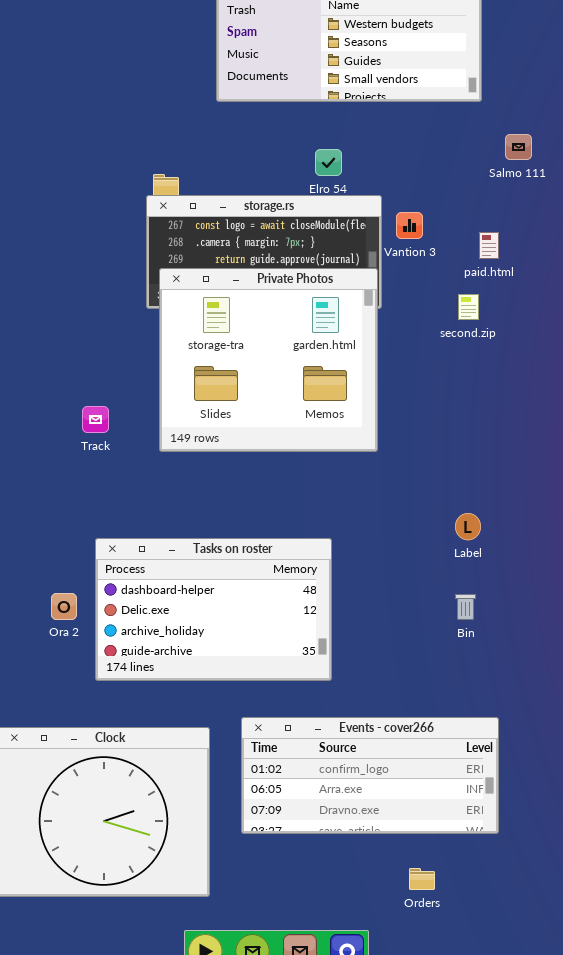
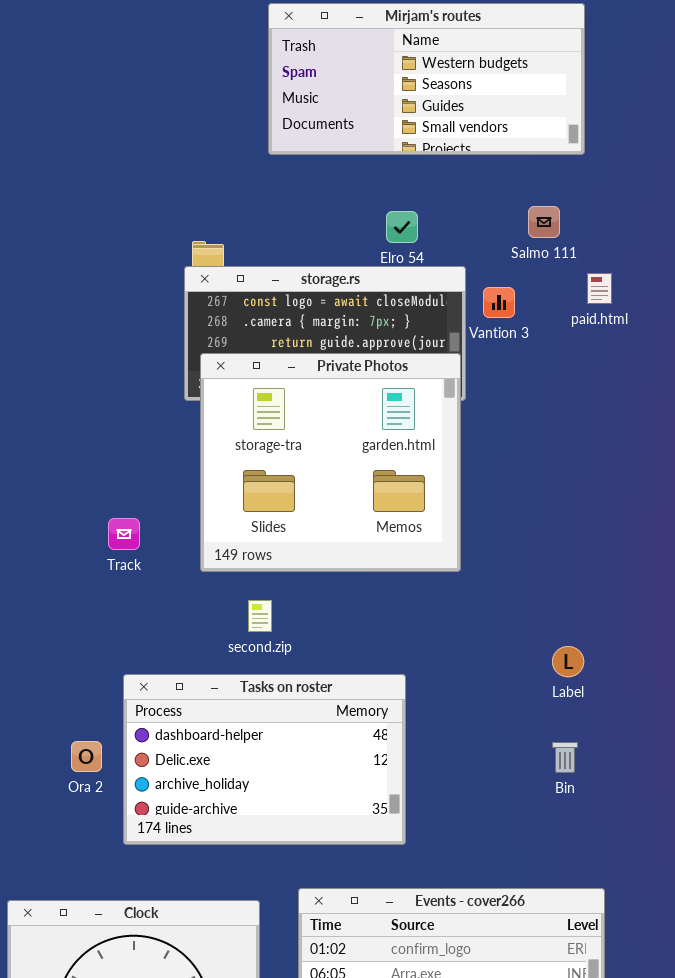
Salmo 111: [505,134,532,160] -> [528,206,560,238], moved
paid.html: [479,232,499,259] -> [587,273,612,304], moved
second.zip: [458,294,479,320] -> [248,600,272,632], moved

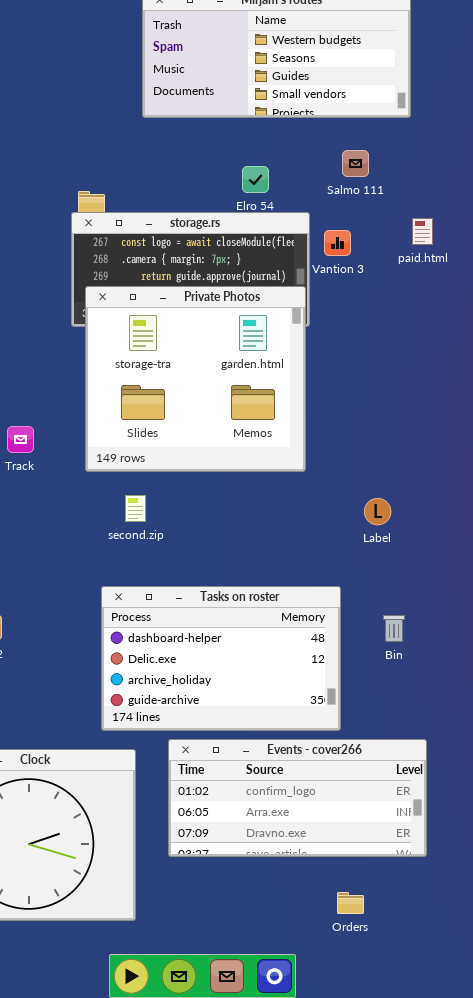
Salmo 111: [528,206,560,238] -> [342,150,369,177], moved
Label: [552,646,584,677] -> [364,498,391,525], moved
Tasks on roster: [123,674,406,845] -> [101,586,341,731], moved

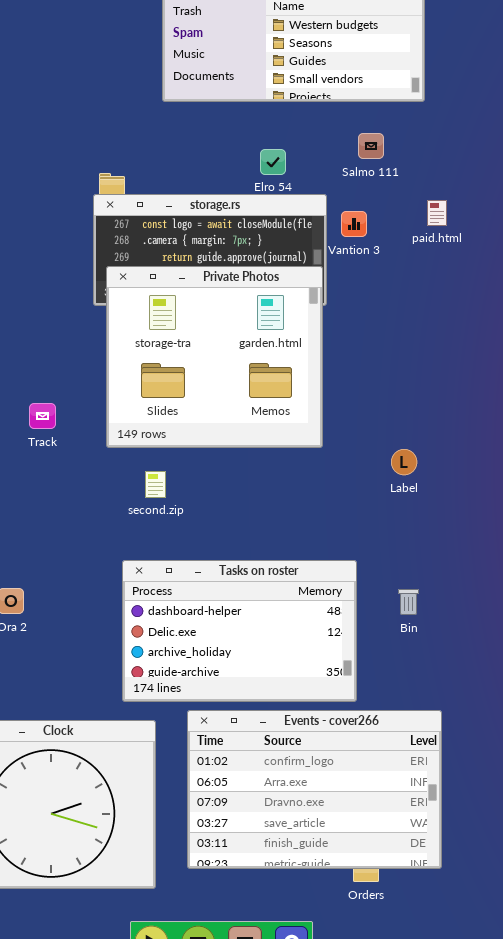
Label: [364,498,391,525] -> [391,449,417,475], moved
Events - cover266: [168,739,427,857] -> [187,710,442,869], resized

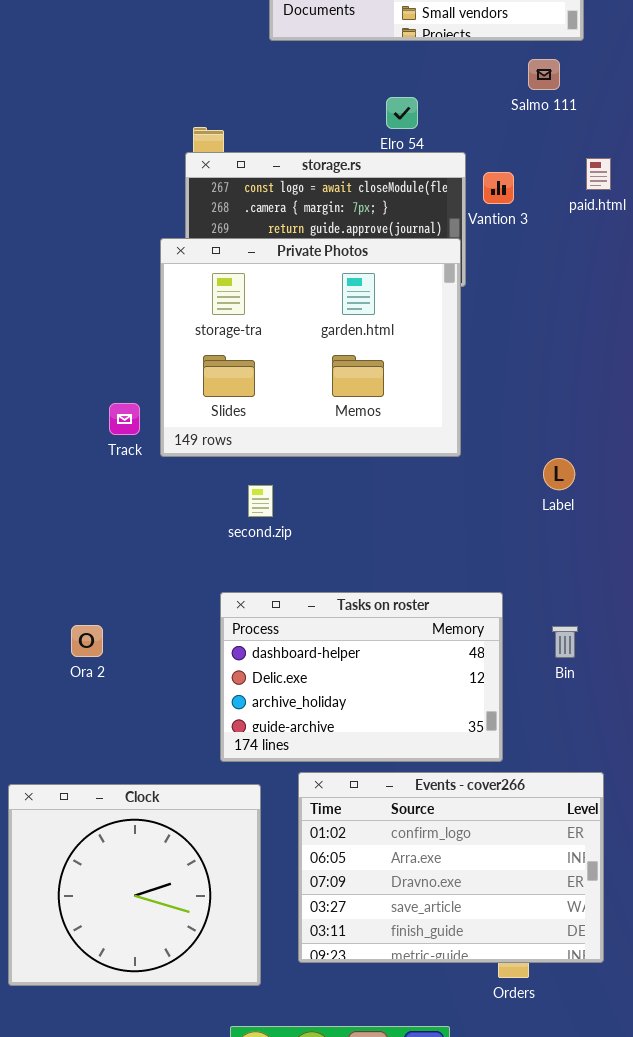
Salmo 111: [358,133,384,159] -> [528,59,560,90], moved
Private Photos: [106,266,323,448] -> [160,238,461,457], resized

